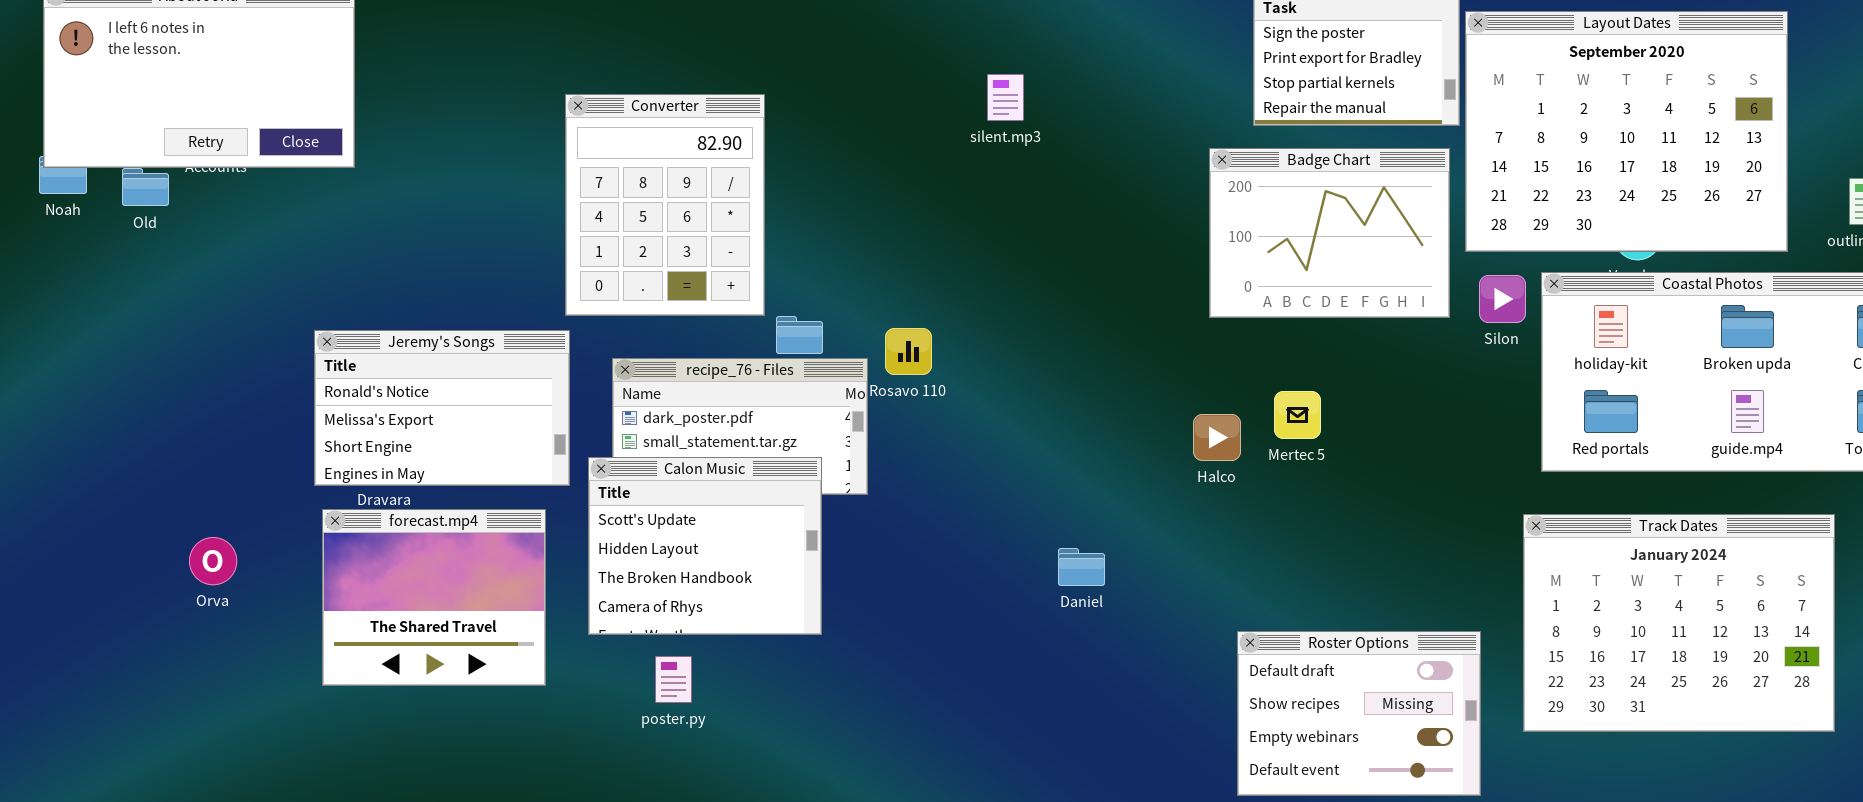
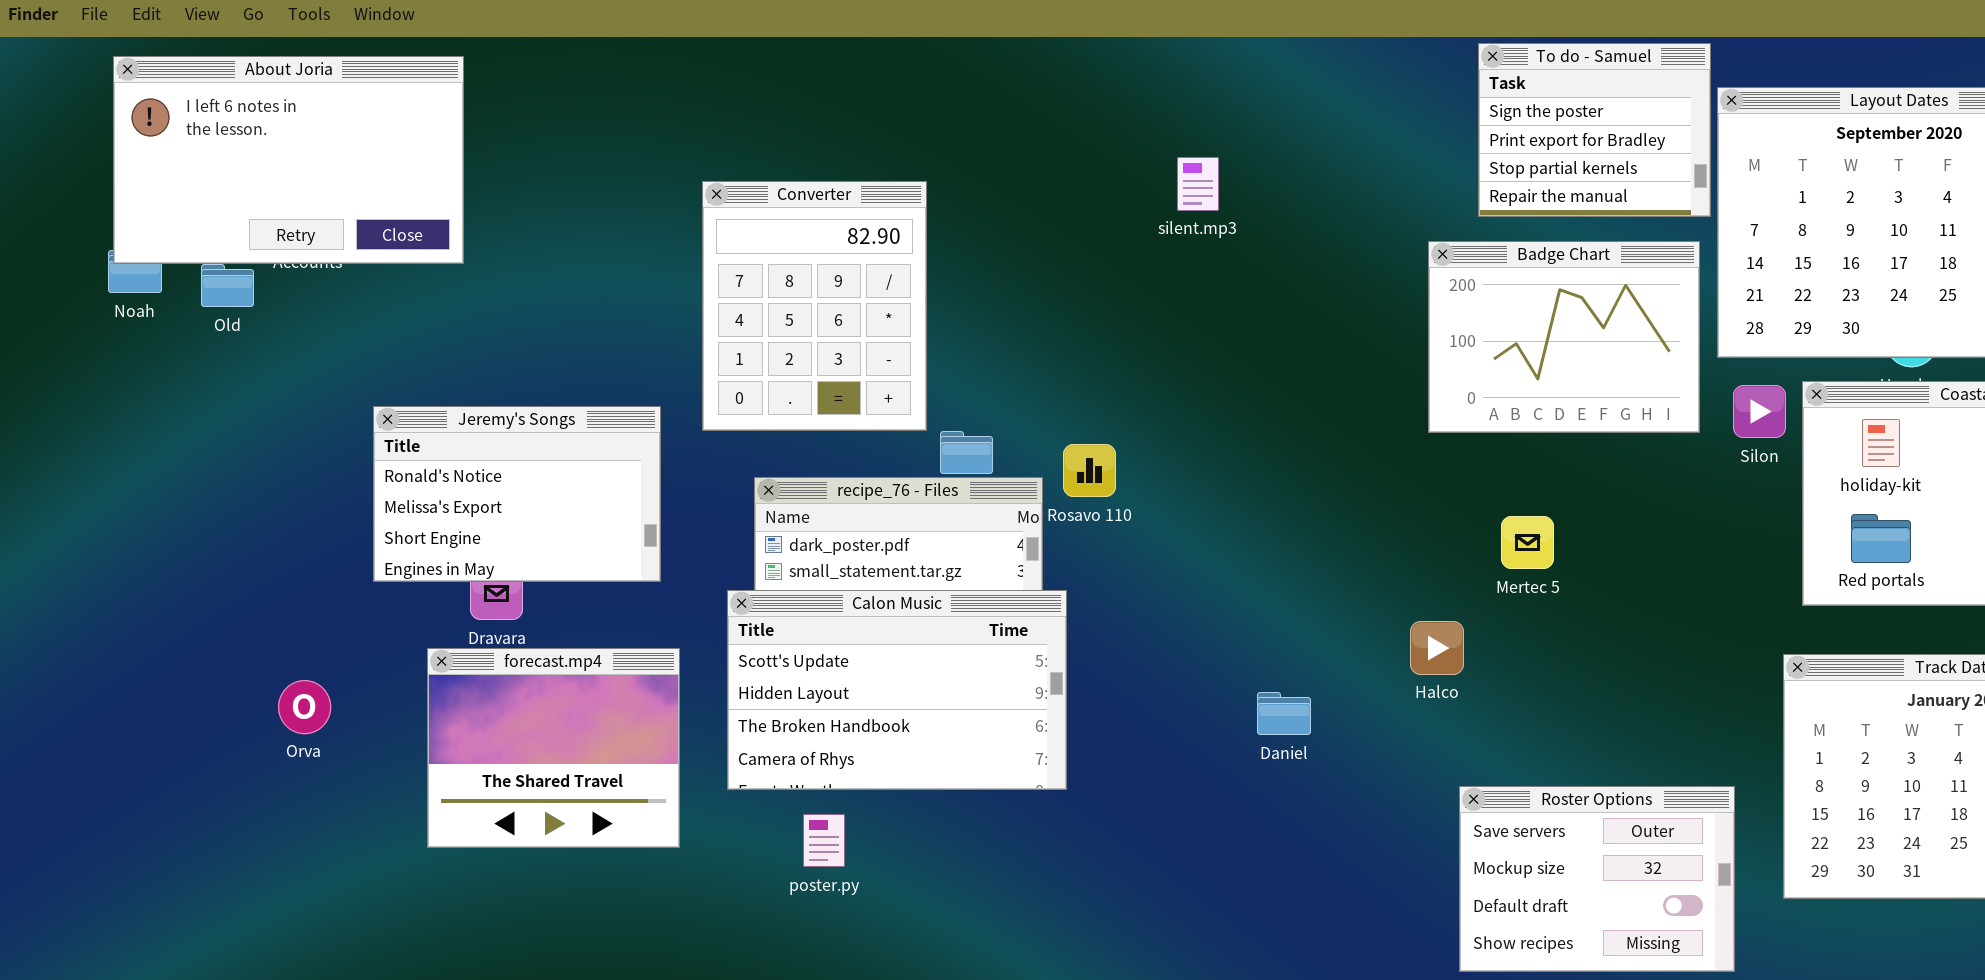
Jeremy's Songs: [314,330,570,486] -> [373,406,661,582], moved
Halco: [1193,414,1241,461] -> [1410,621,1464,675], moved
Calon Music: [588,457,822,635] -> [727,590,1067,790], resized
Roster Options: [1237,631,1481,796] -> [1459,786,1735,972], scrolled up 2 rows

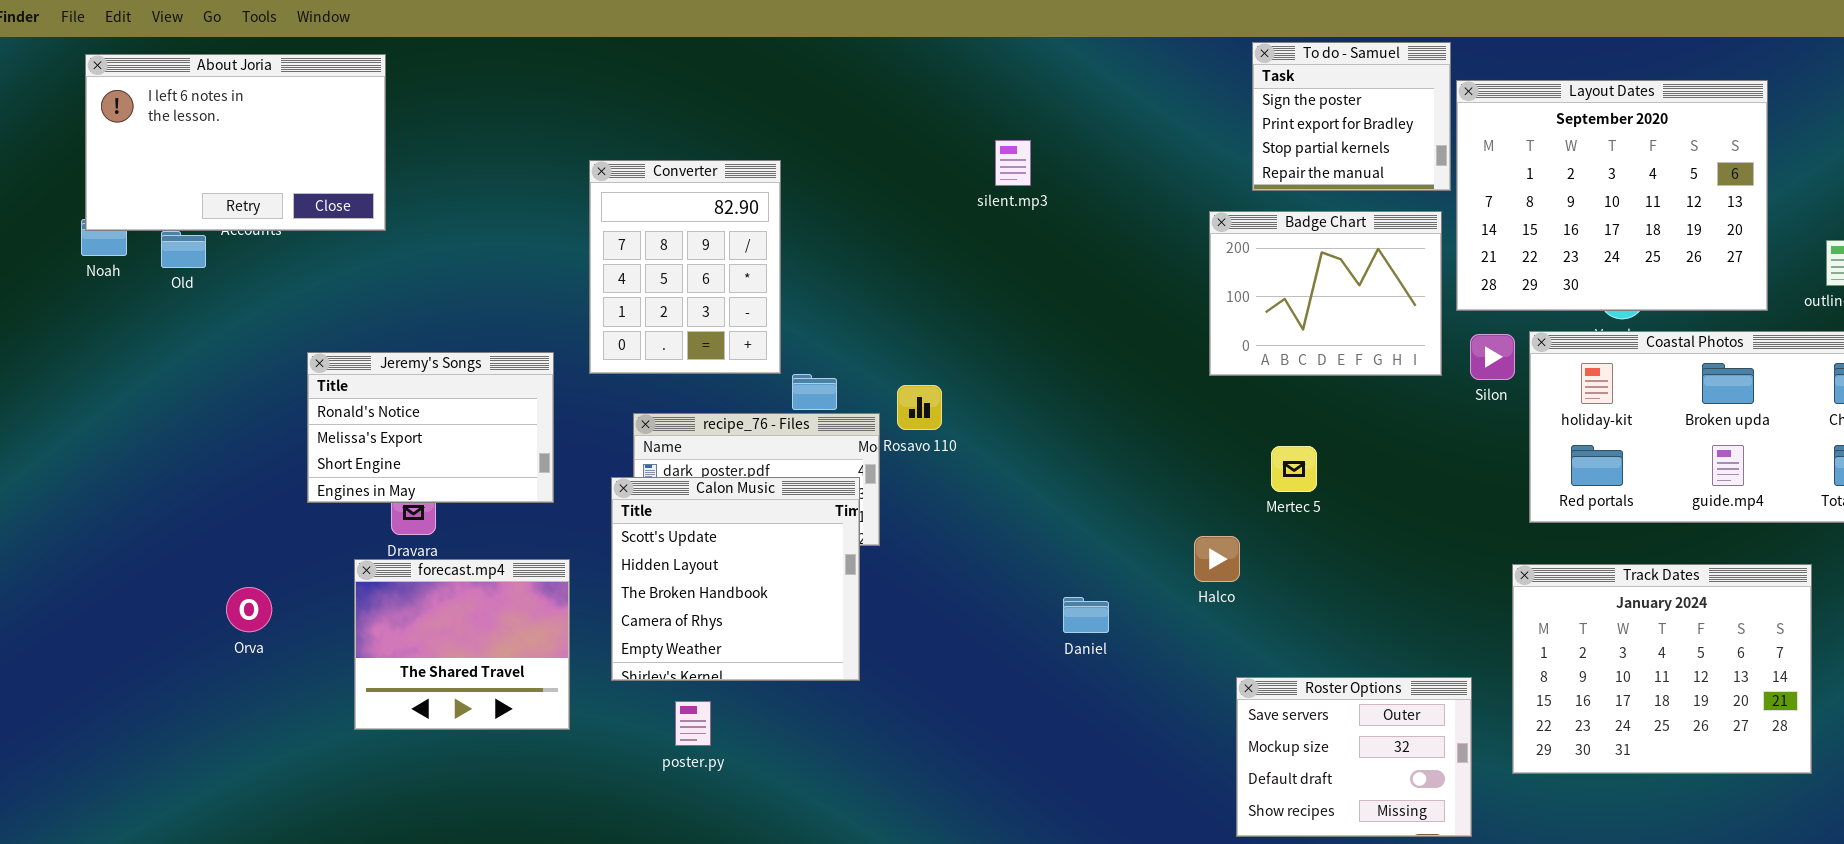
Calon Music: [727,590,1067,790] -> [611,477,860,681], resized

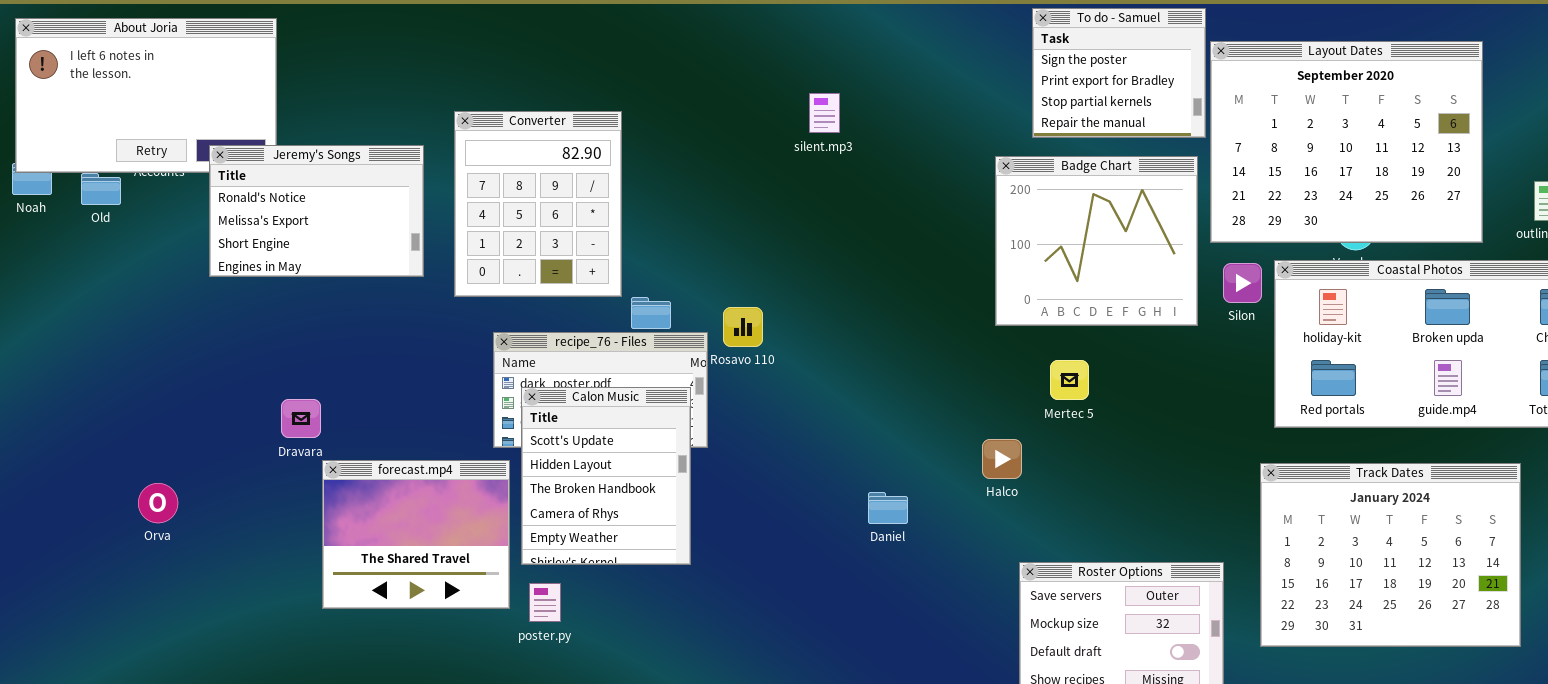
Badge Chart: [1209,211,1442,376] -> [995,156,1198,326], resized
Jeremy's Songs: [307,352,554,503] -> [209,145,424,277], moved
Calon Music: [611,477,860,681] -> [521,387,691,565], resized
forecast.mp4: [354,559,570,730] -> [322,460,510,609], moved

